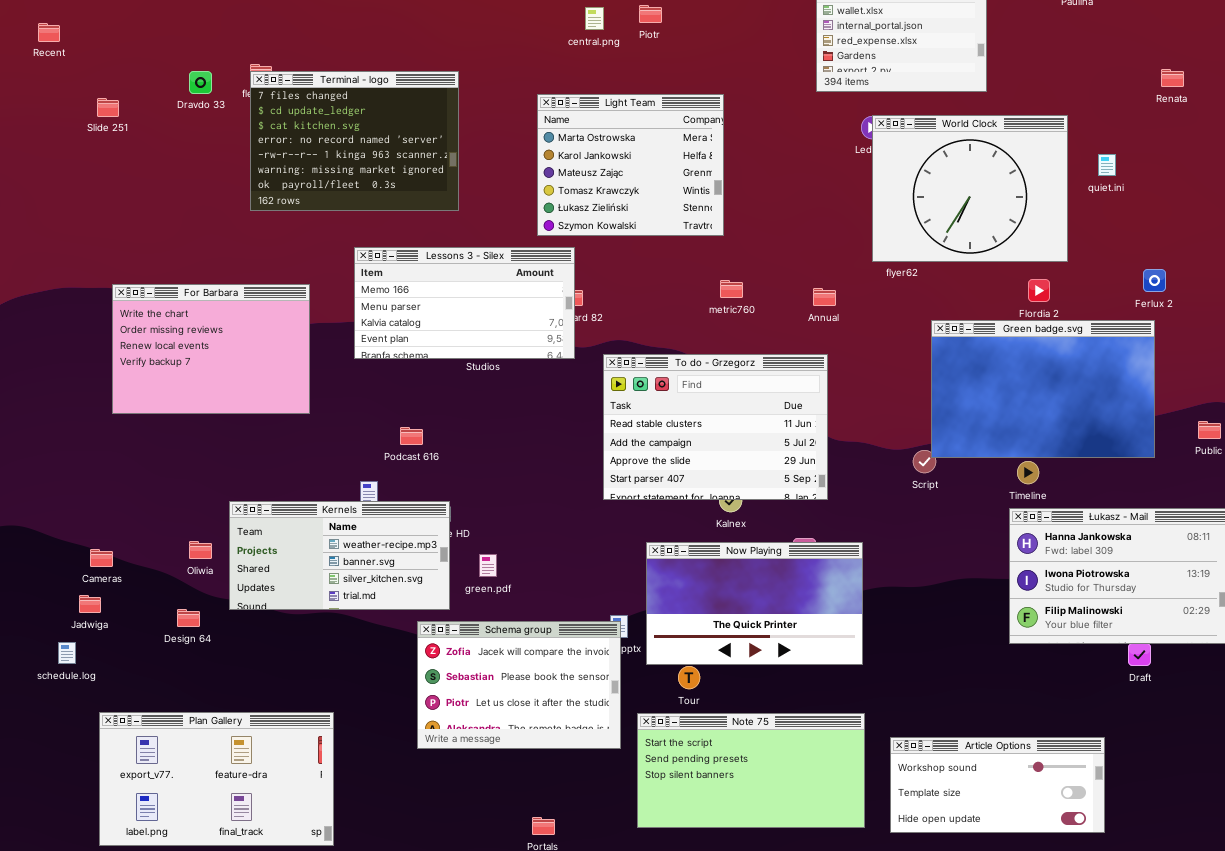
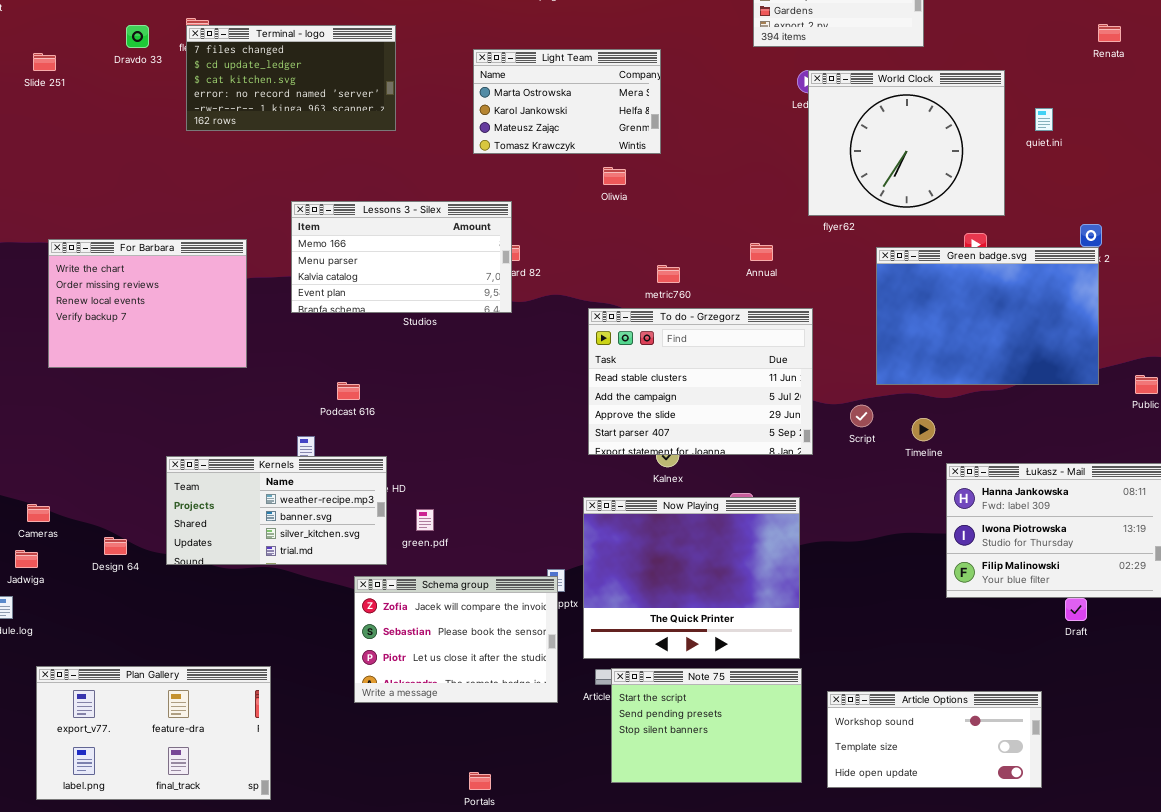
Terminal - logo: [250,71,459,211] -> [186,25,396,131], resized
Light Team: [537,94,724,236] -> [473,49,661,154], resized
metric760: [720,280,743,298] -> [657,265,680,283], moved
Green badge.svg: [931,320,1155,458] -> [876,247,1099,385], moved
To do - Grzegorz: [603,354,828,500] -> [588,308,813,455], moved
Timeline: [1017,461,1039,484] -> [912,418,935,441], moved
Oliwia: [189,541,212,559] -> [603,167,626,185], moved
Now Playing: [646,542,863,665] -> [583,497,800,659], resized
Design 64: [177,609,200,627] -> [104,537,127,555], moved
Note 75: [637,713,865,828] -> [611,668,802,783], resized

